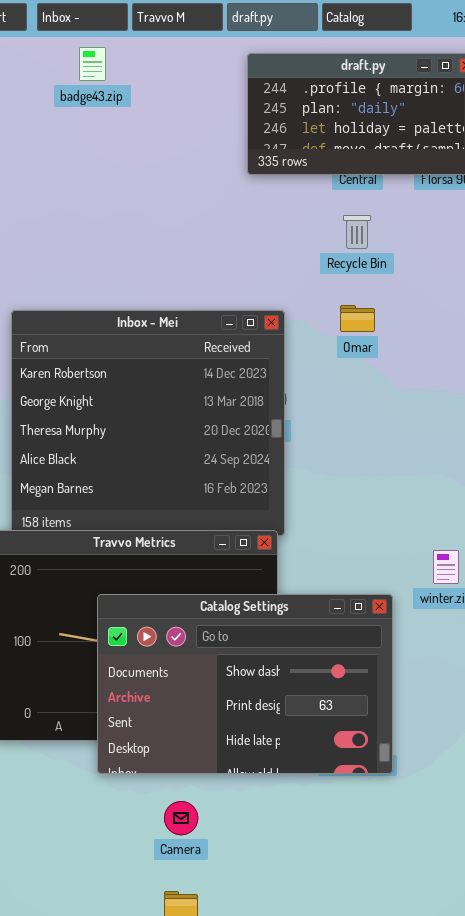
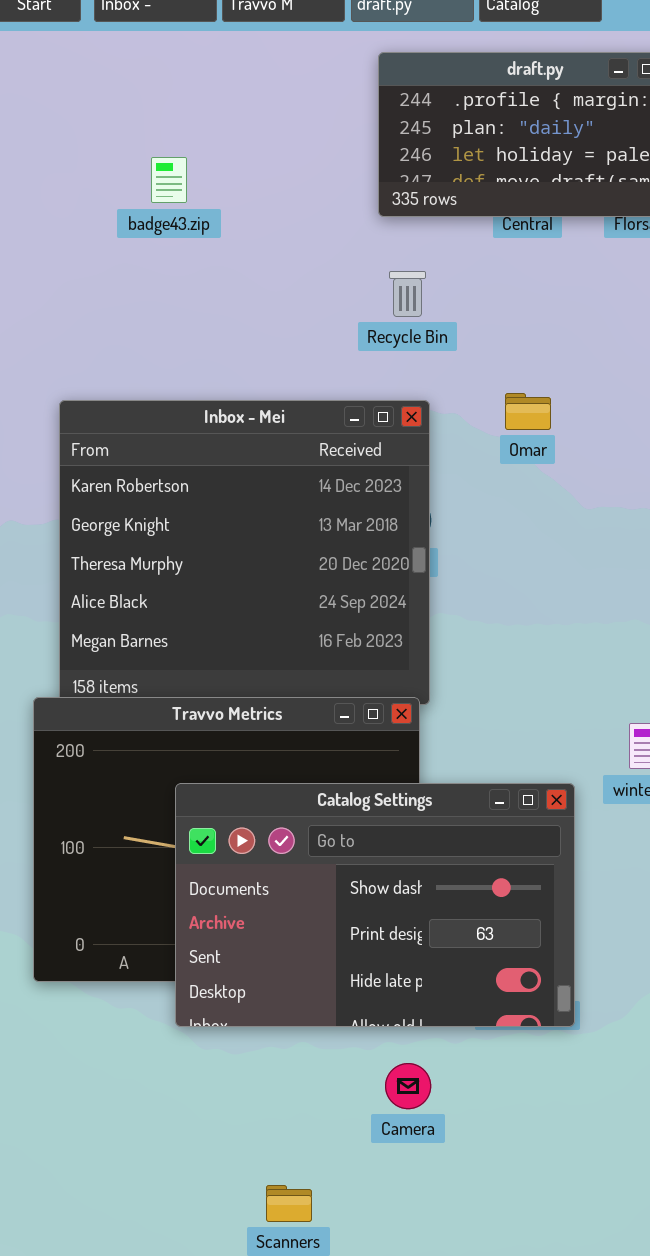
badge43.zip: [79,47,106,81] -> [151,157,187,203], moved
Recycle Bin: [343,215,371,249] -> [389,271,426,317], moved
Camera: [164,801,198,835] -> [385,1063,431,1109], moved

